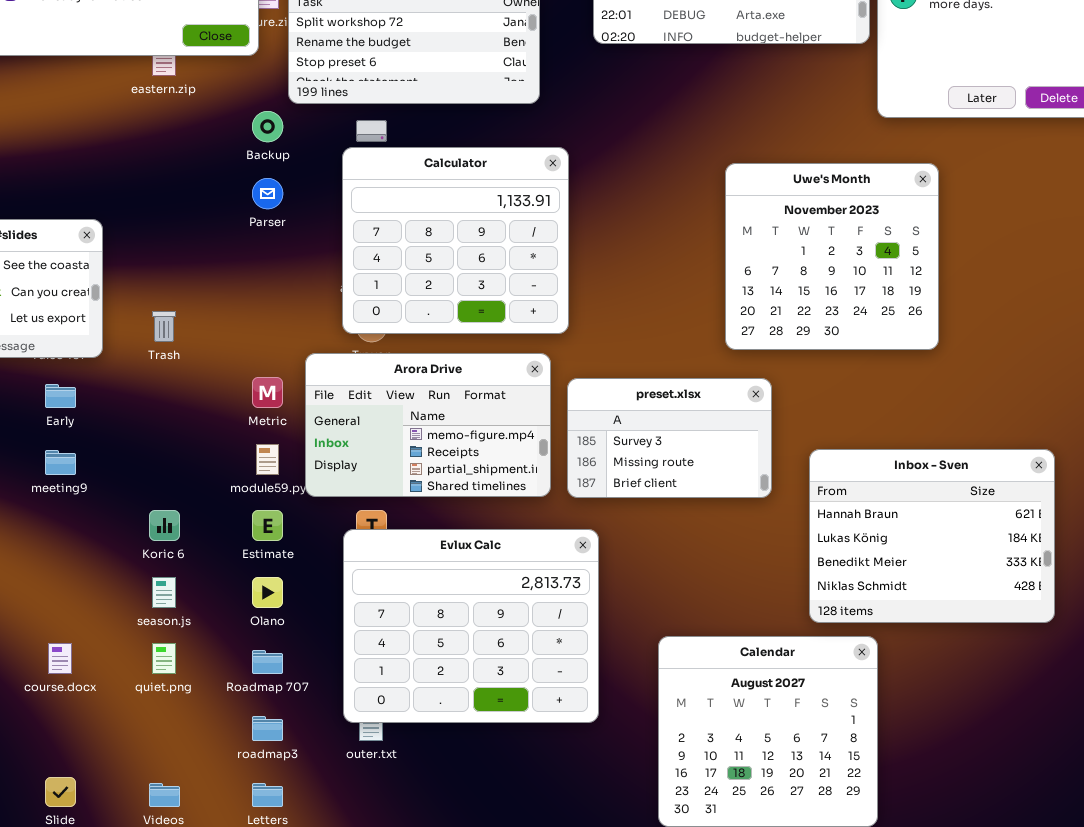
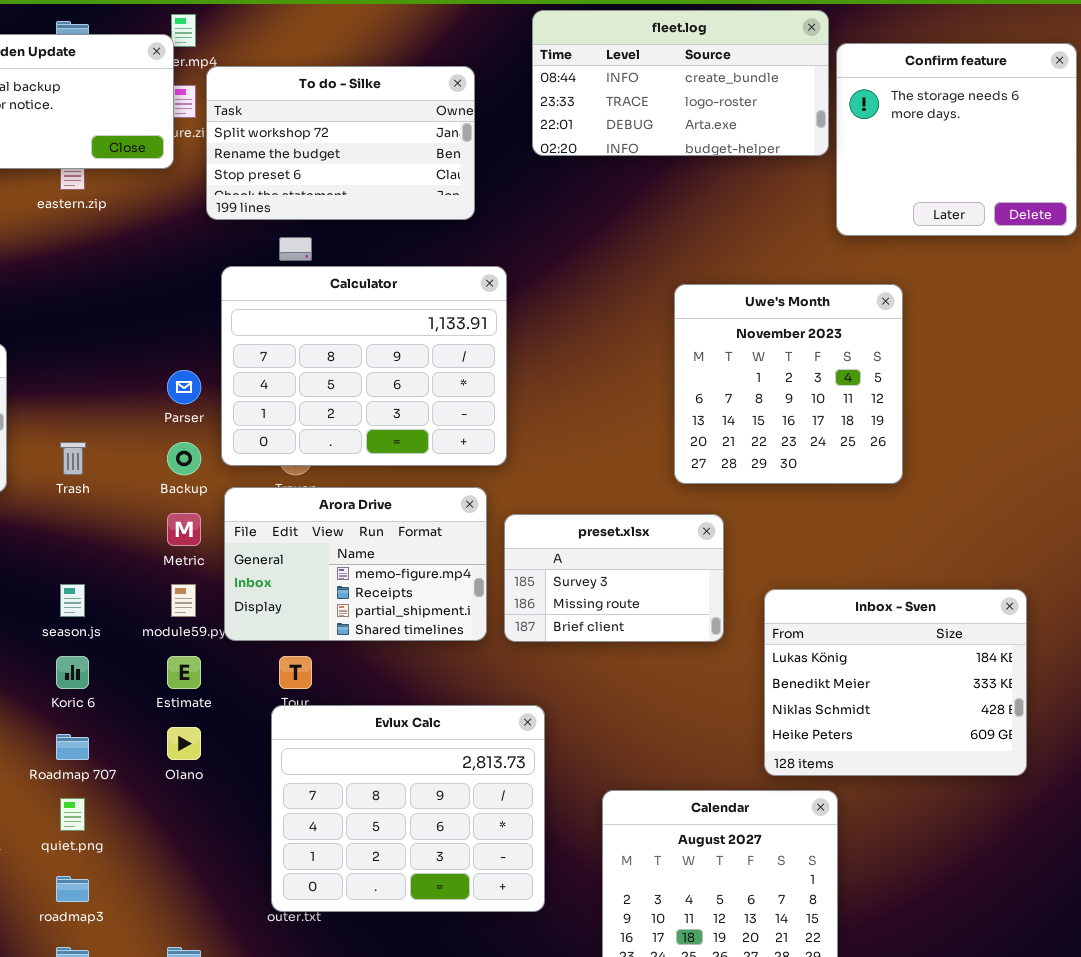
Backup: [252,111,283,142] -> [167,442,201,475], moved
Calculator: [342,147,569,334] -> [221,266,507,466], resized
Parser: [252,178,283,209] -> [167,370,201,404], moved
Inbox - Sven: [809,449,1055,623] -> [764,589,1027,776], scrolled down 1 row
Evlux Calc: [343,529,599,723] -> [271,705,545,912], moved
season.js: [152,577,176,608] -> [60,584,85,617], moved
Roadmap 707: [252,650,283,674] -> [56,734,89,760], moved
roadmap3: [252,716,283,741] -> [56,876,89,902], moved

